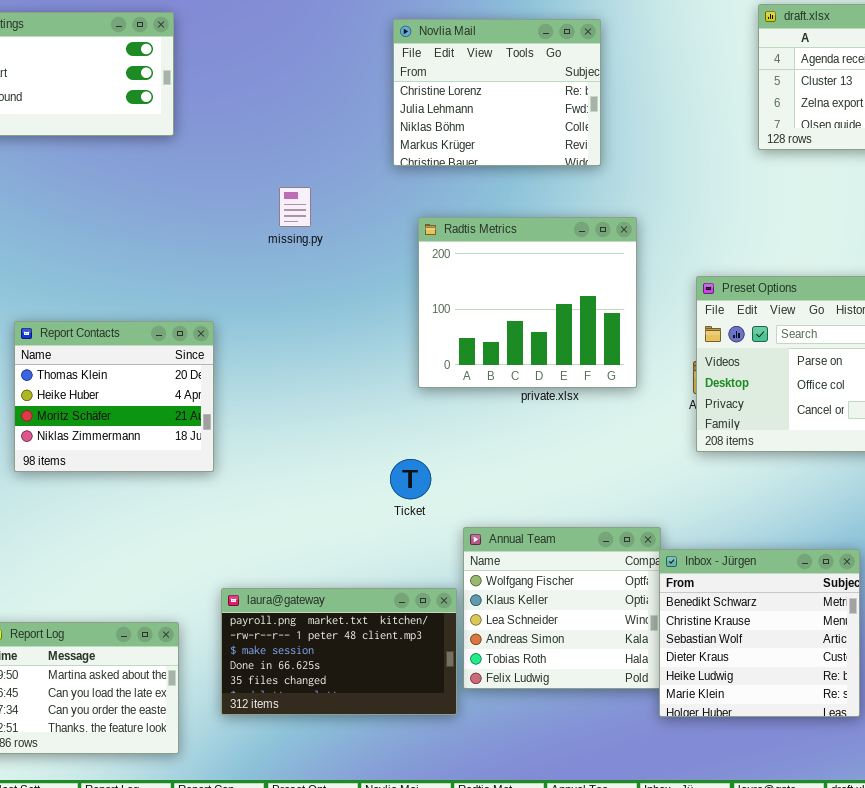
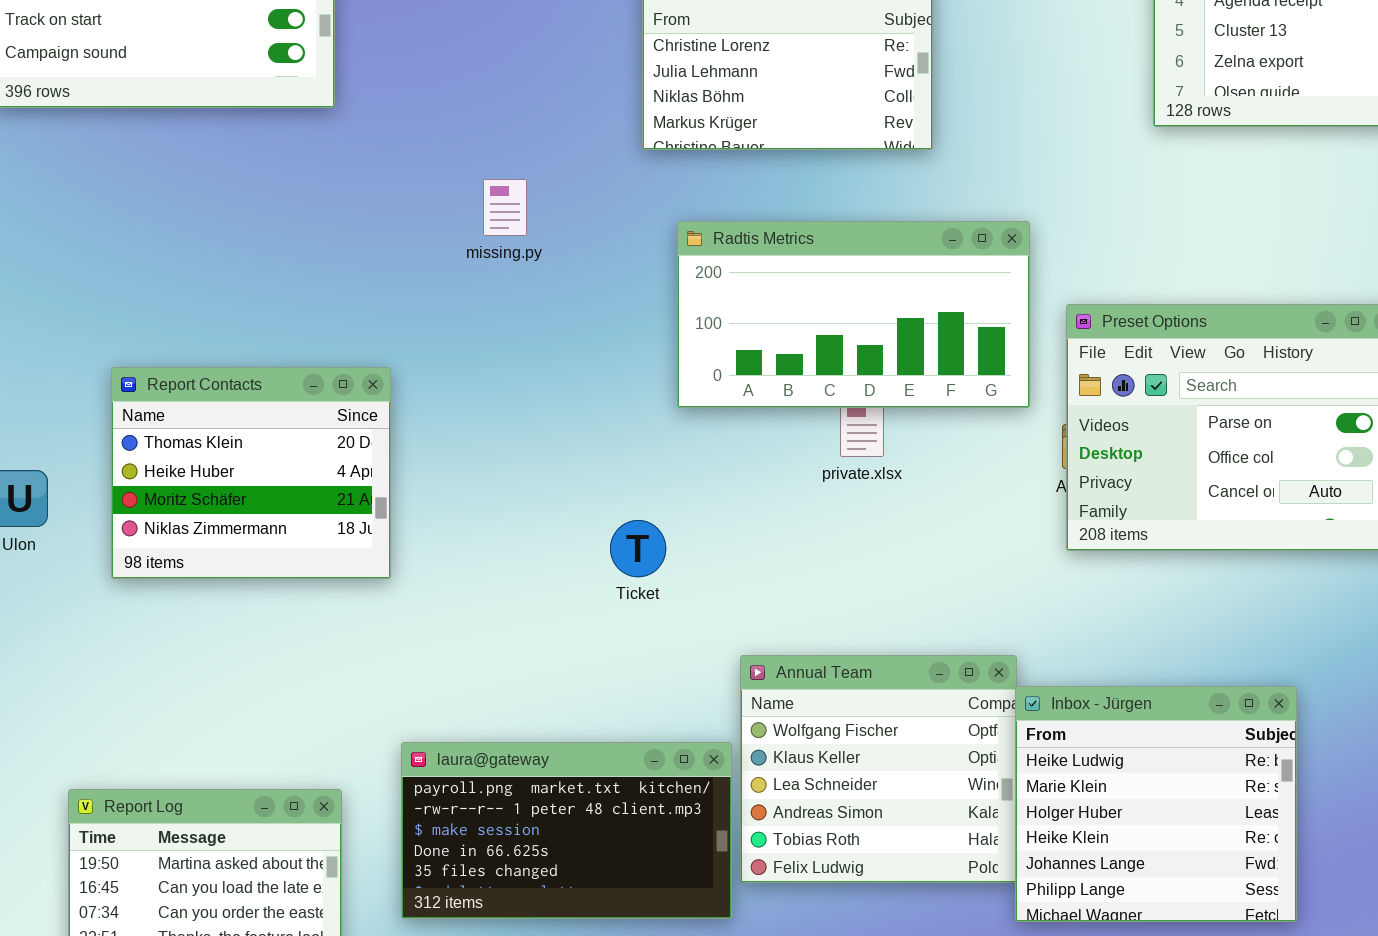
Radtis Metrics: [418,217,637,388] -> [677,221,1030,408], resized
Ticket: [390,459,431,499] -> [610,520,666,577], moved
Inbox - Jürgen: [659,549,860,717] -> [1015,686,1297,922], scrolled down 4 rows

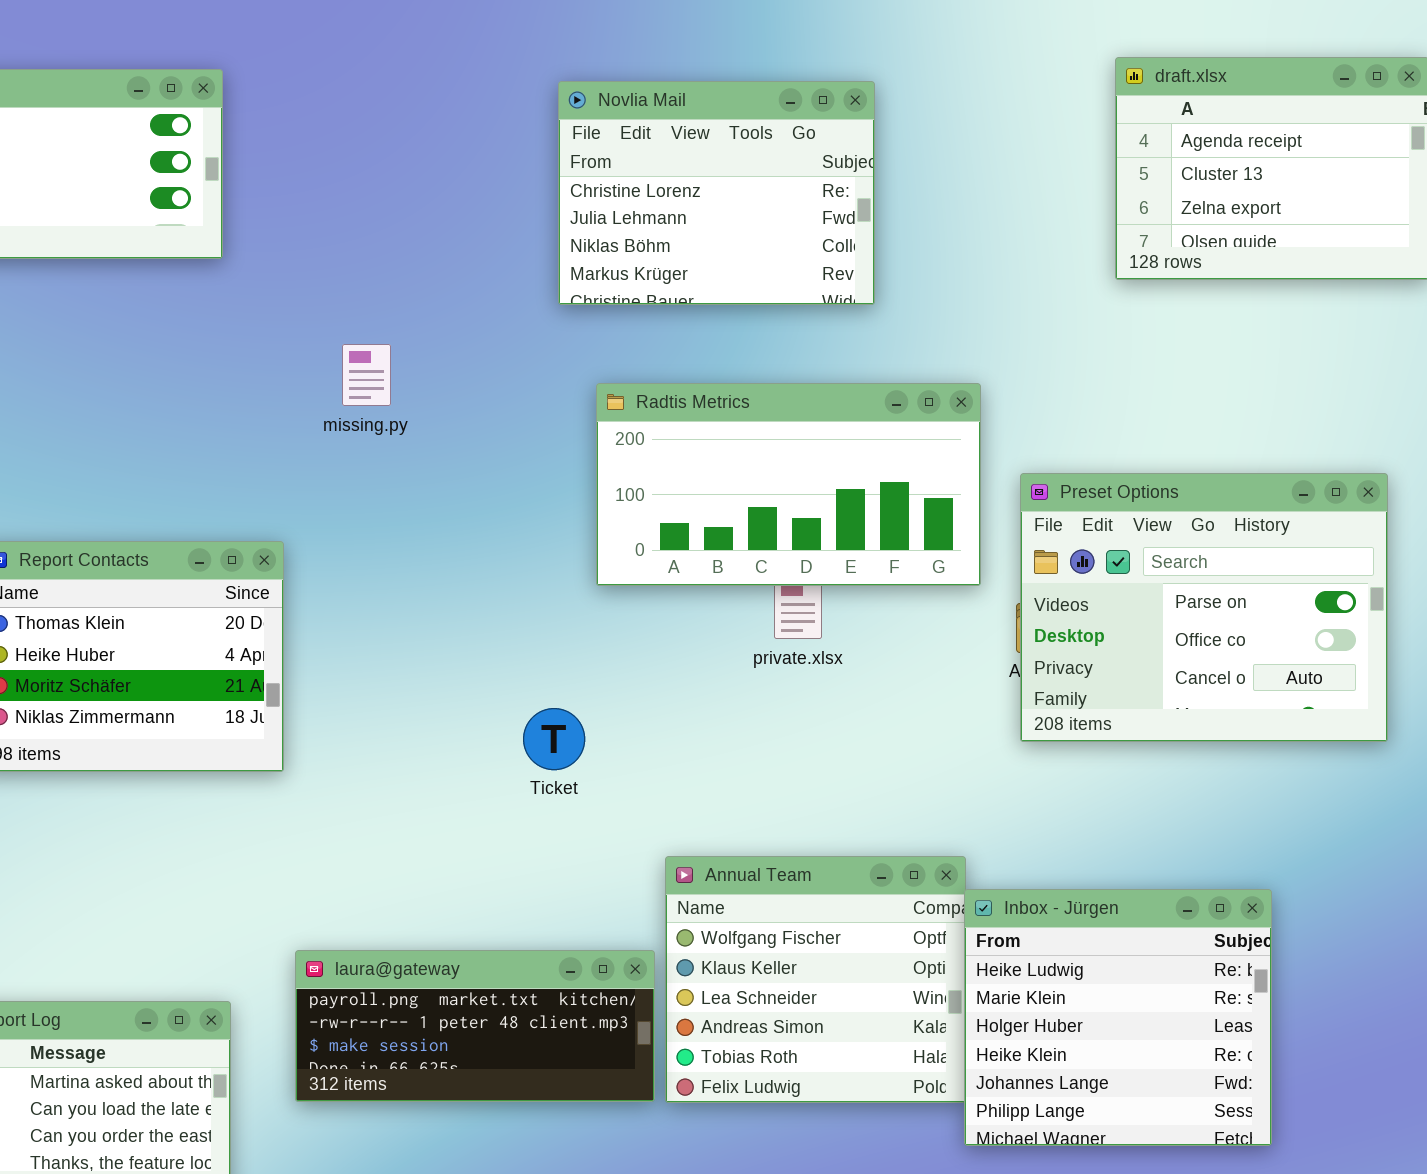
missing.py: [483,179,527,236] -> [342,344,391,406], moved
laura@gateway: [401,742,732,919] -> [295,950,655,1102], resized

